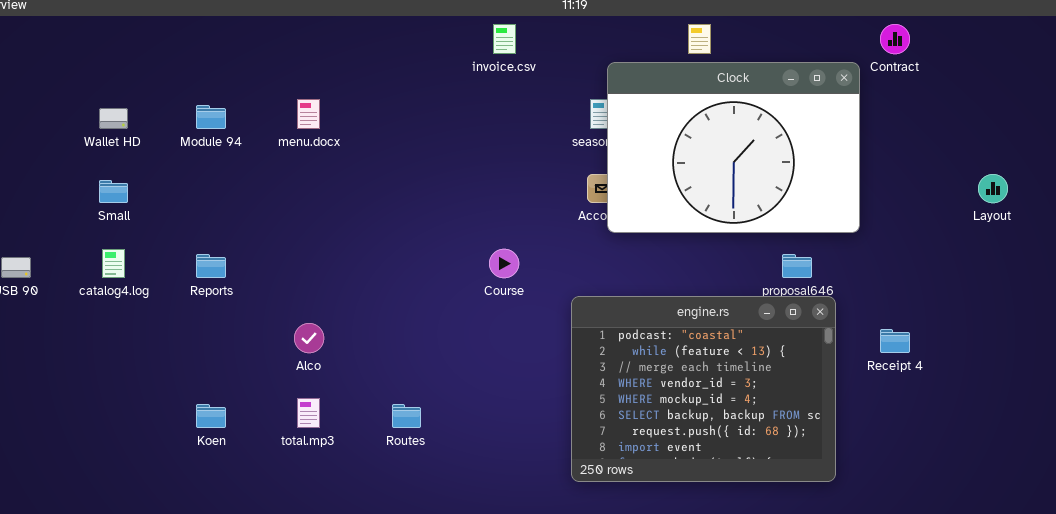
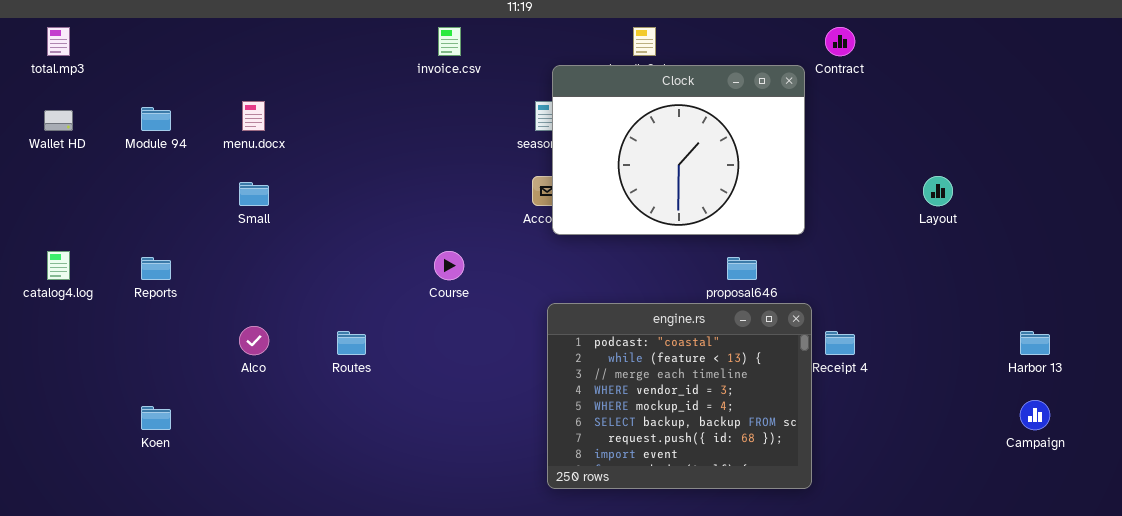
Small: [99,180,128,203] -> [239,182,269,206], moved
engine.rs: [571,296,836,482] -> [547,303,812,489], moved
total.mp3: [297,398,320,428] -> [47,27,70,56], moved
Routes: [392,404,421,428] -> [337,331,366,355], moved

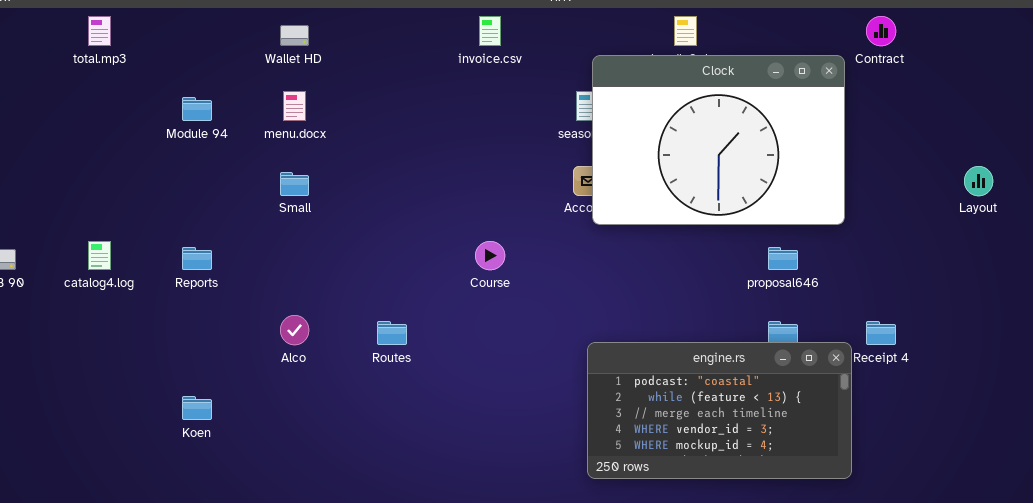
Wallet HD: [44,110,73,131] -> [280,25,309,46], moved
engine.rs: [547,303,812,489] -> [587,342,852,479], resized

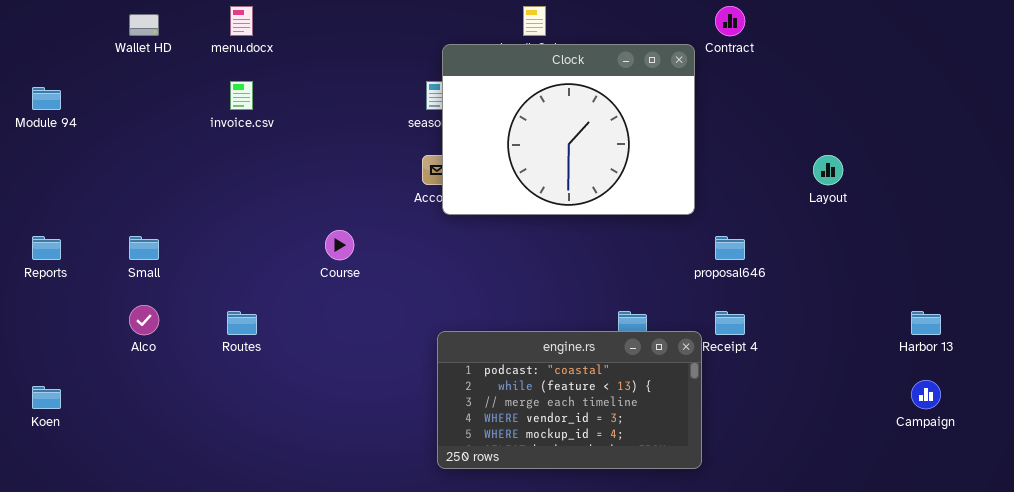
invoice.csv: [479,16,501,46] -> [230,81,253,110], moved
menu.docx: [283,91,306,121] -> [230,6,253,36], moved
Small: [280,172,309,196] -> [129,236,159,260], moved
proposal646: [768,247,798,270] -> [715,236,745,260], moved

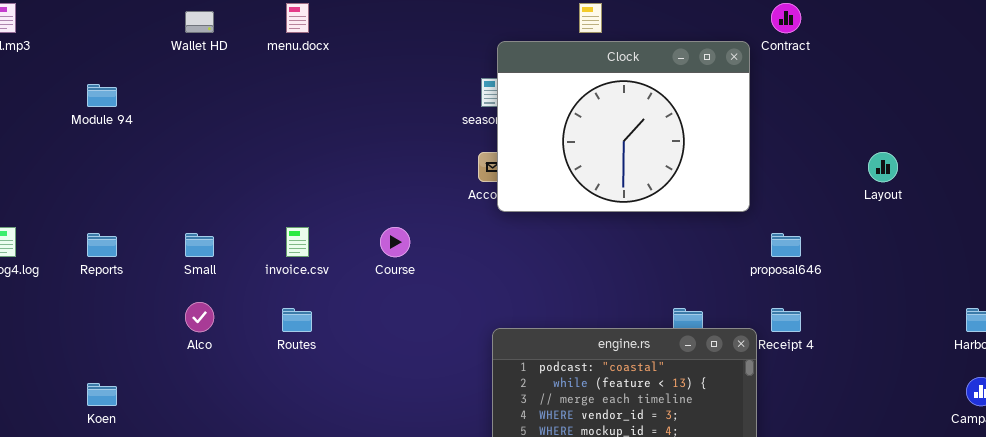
invoice.csv: [230,81,253,110] -> [286,227,309,257], moved

